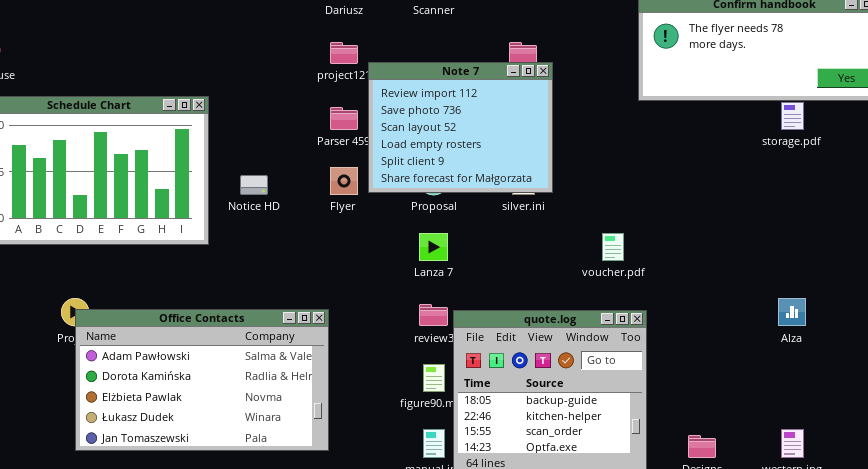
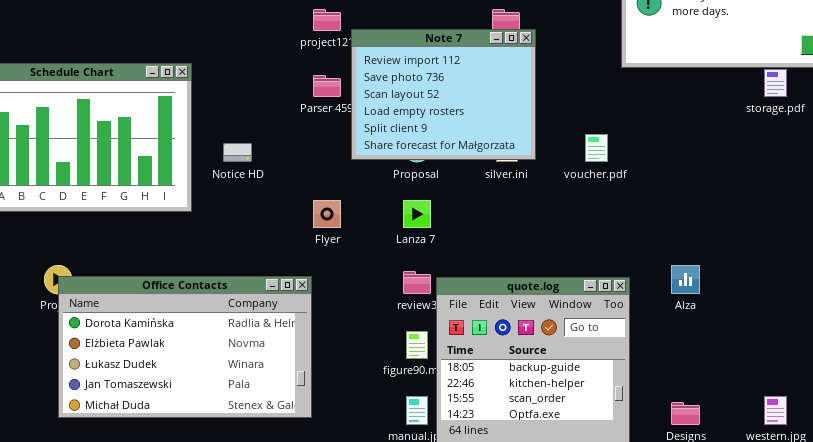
Flyer: [330,167,358,195] -> [313,200,341,228], moved
voucher.pdf: [602,233,624,261] -> [585,134,608,162], moved
Alza: [778,298,806,326] -> [671,265,700,294], moved
Office Contacts: [75,309,329,451] -> [58,276,312,418], scrolled down 1 row

